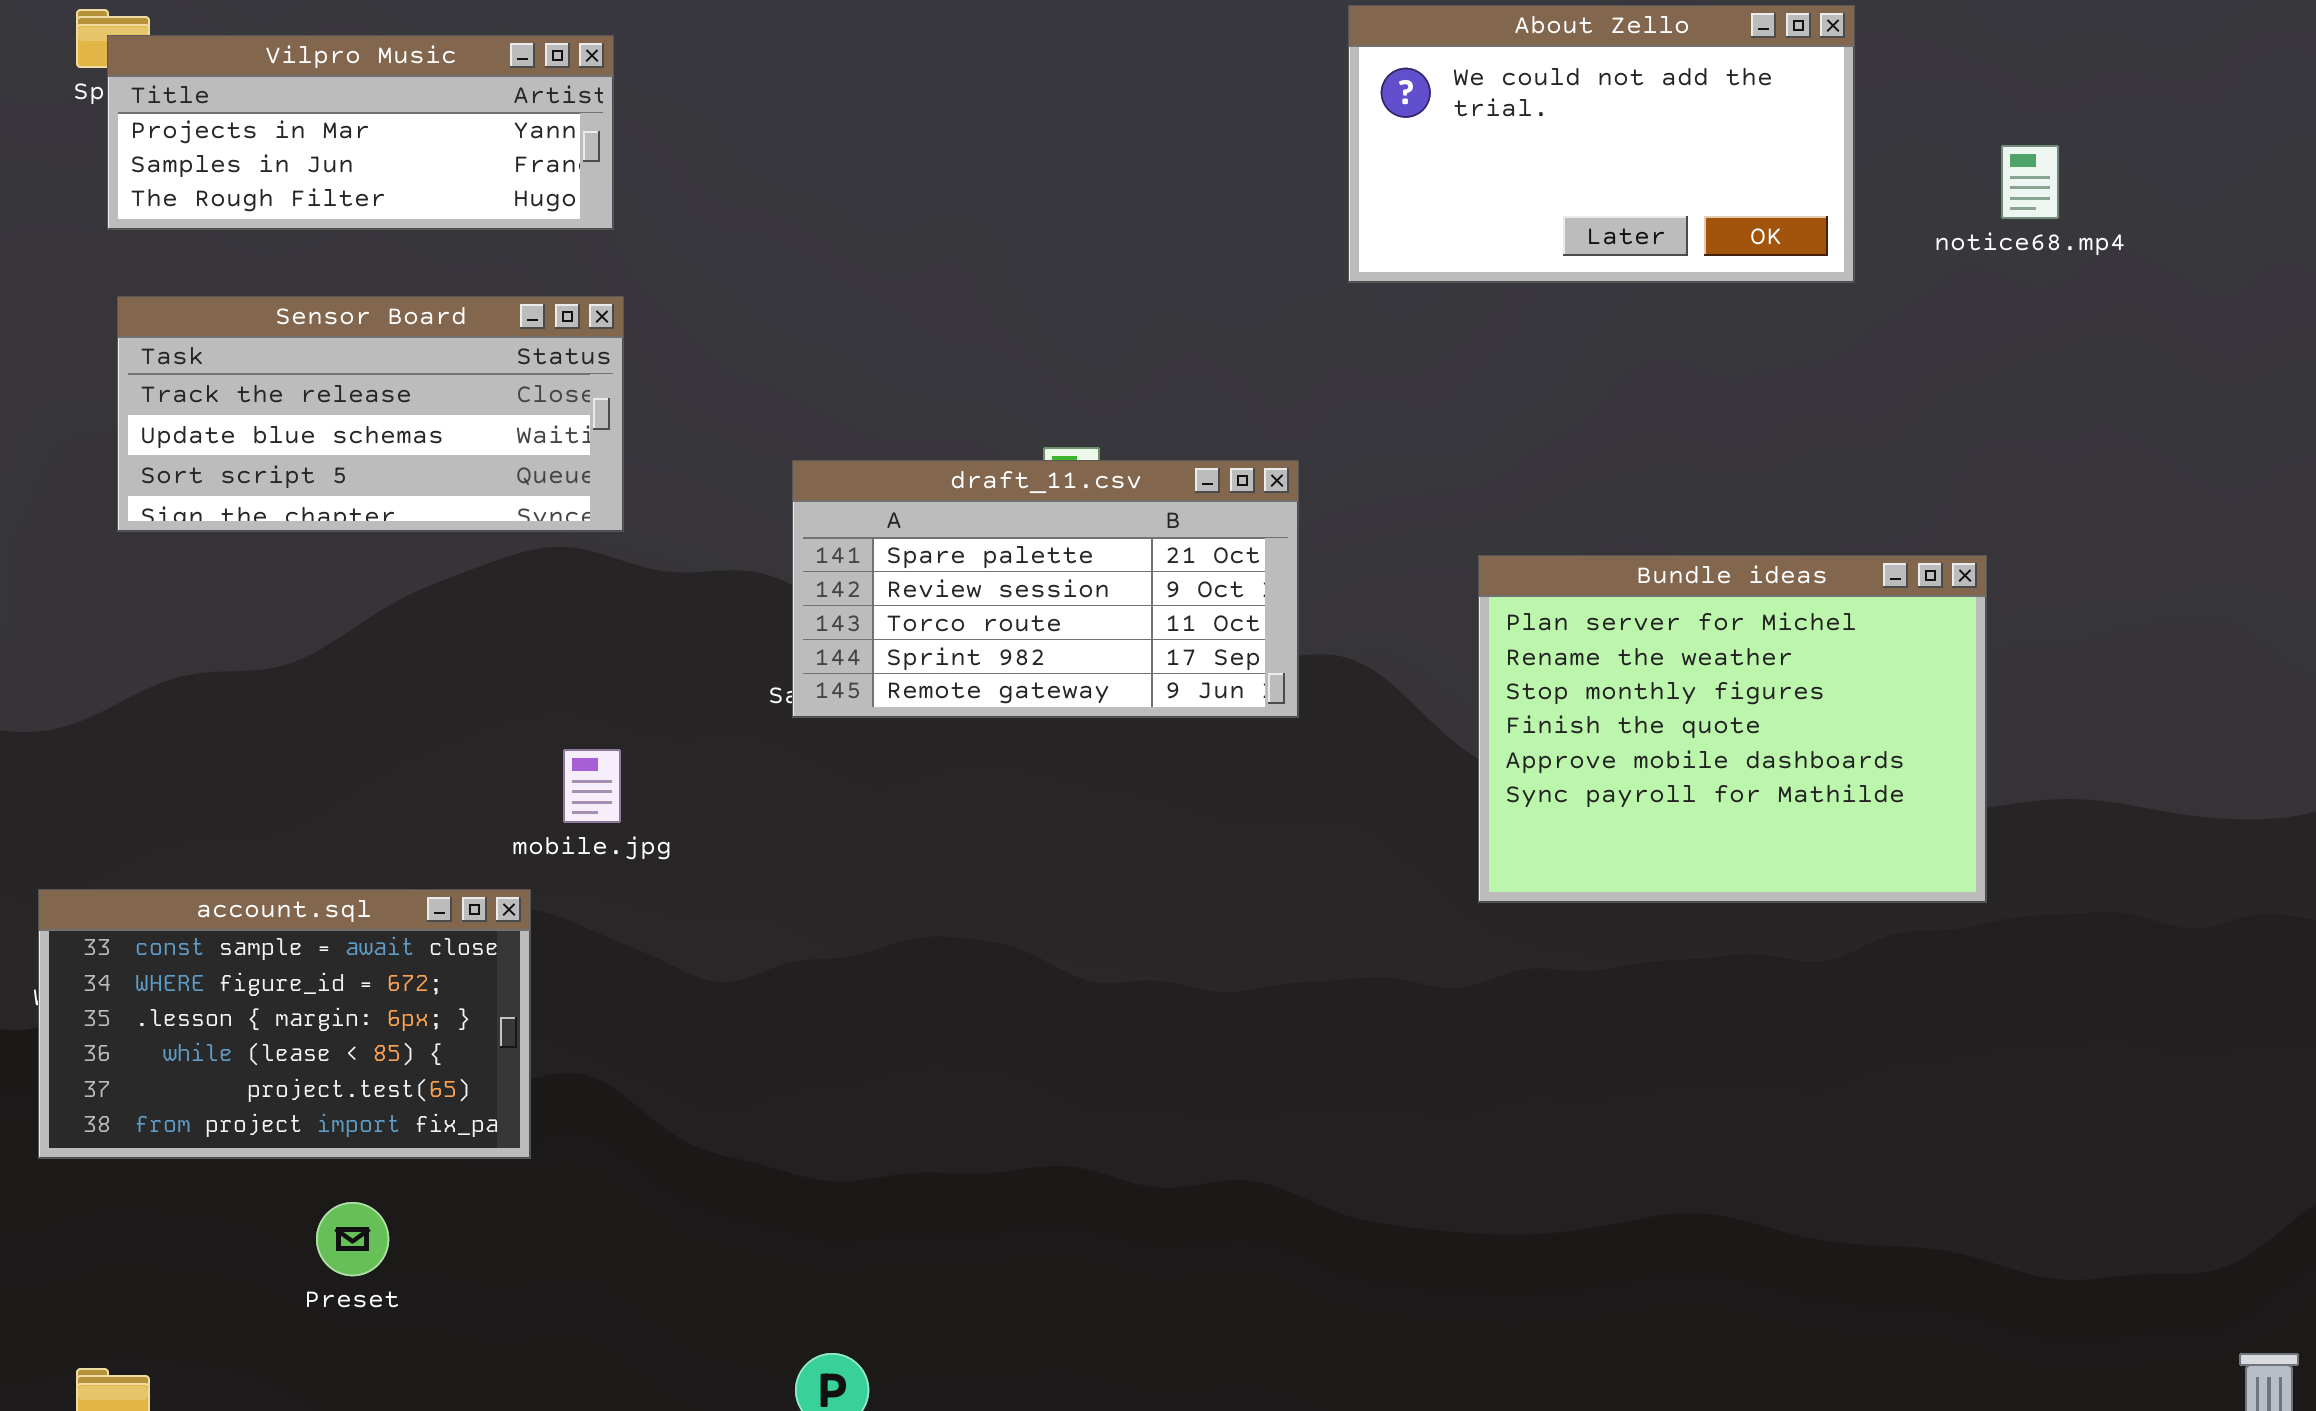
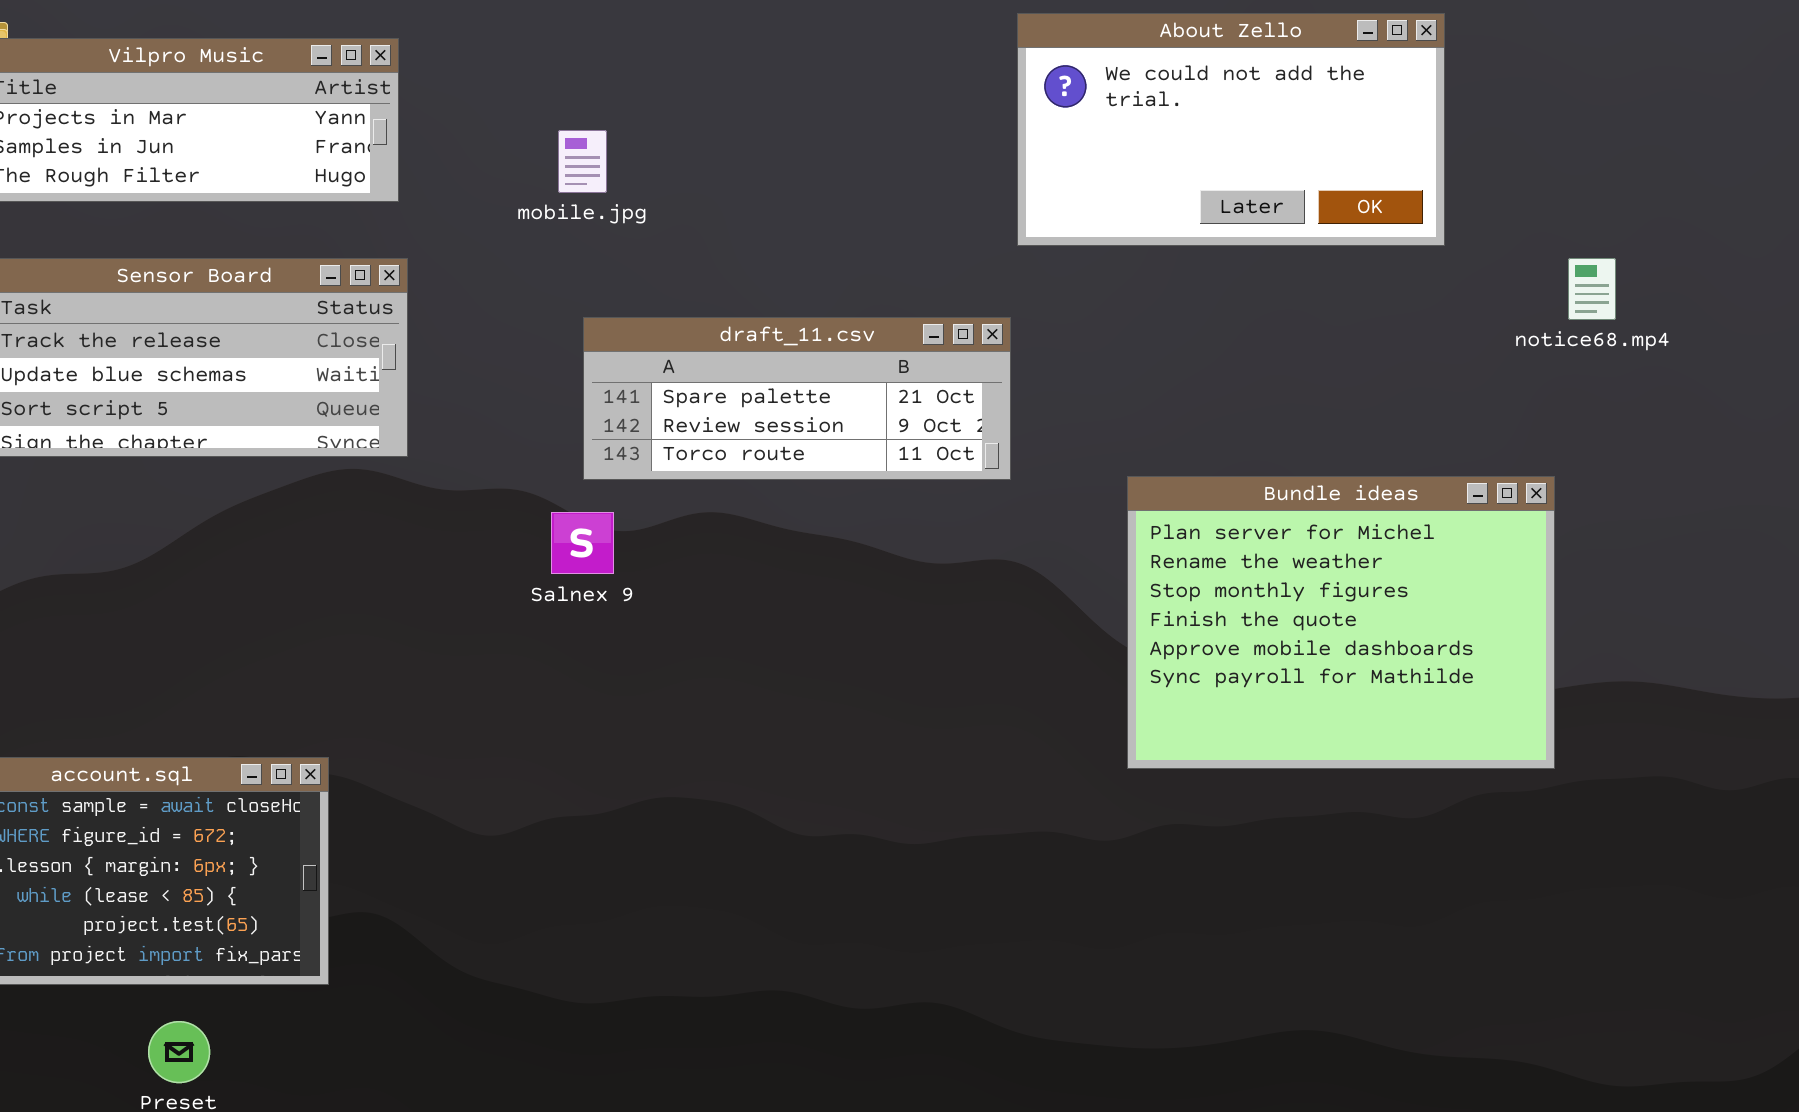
notice68.mp4: [2001,145,2059,219] -> [1568,258,1616,320], moved
draft_11.csv: [792,460,1299,718] -> [583,317,1011,480], moved, resized
mobile.jpg: [563,749,621,823] -> [558,130,607,193], moved

